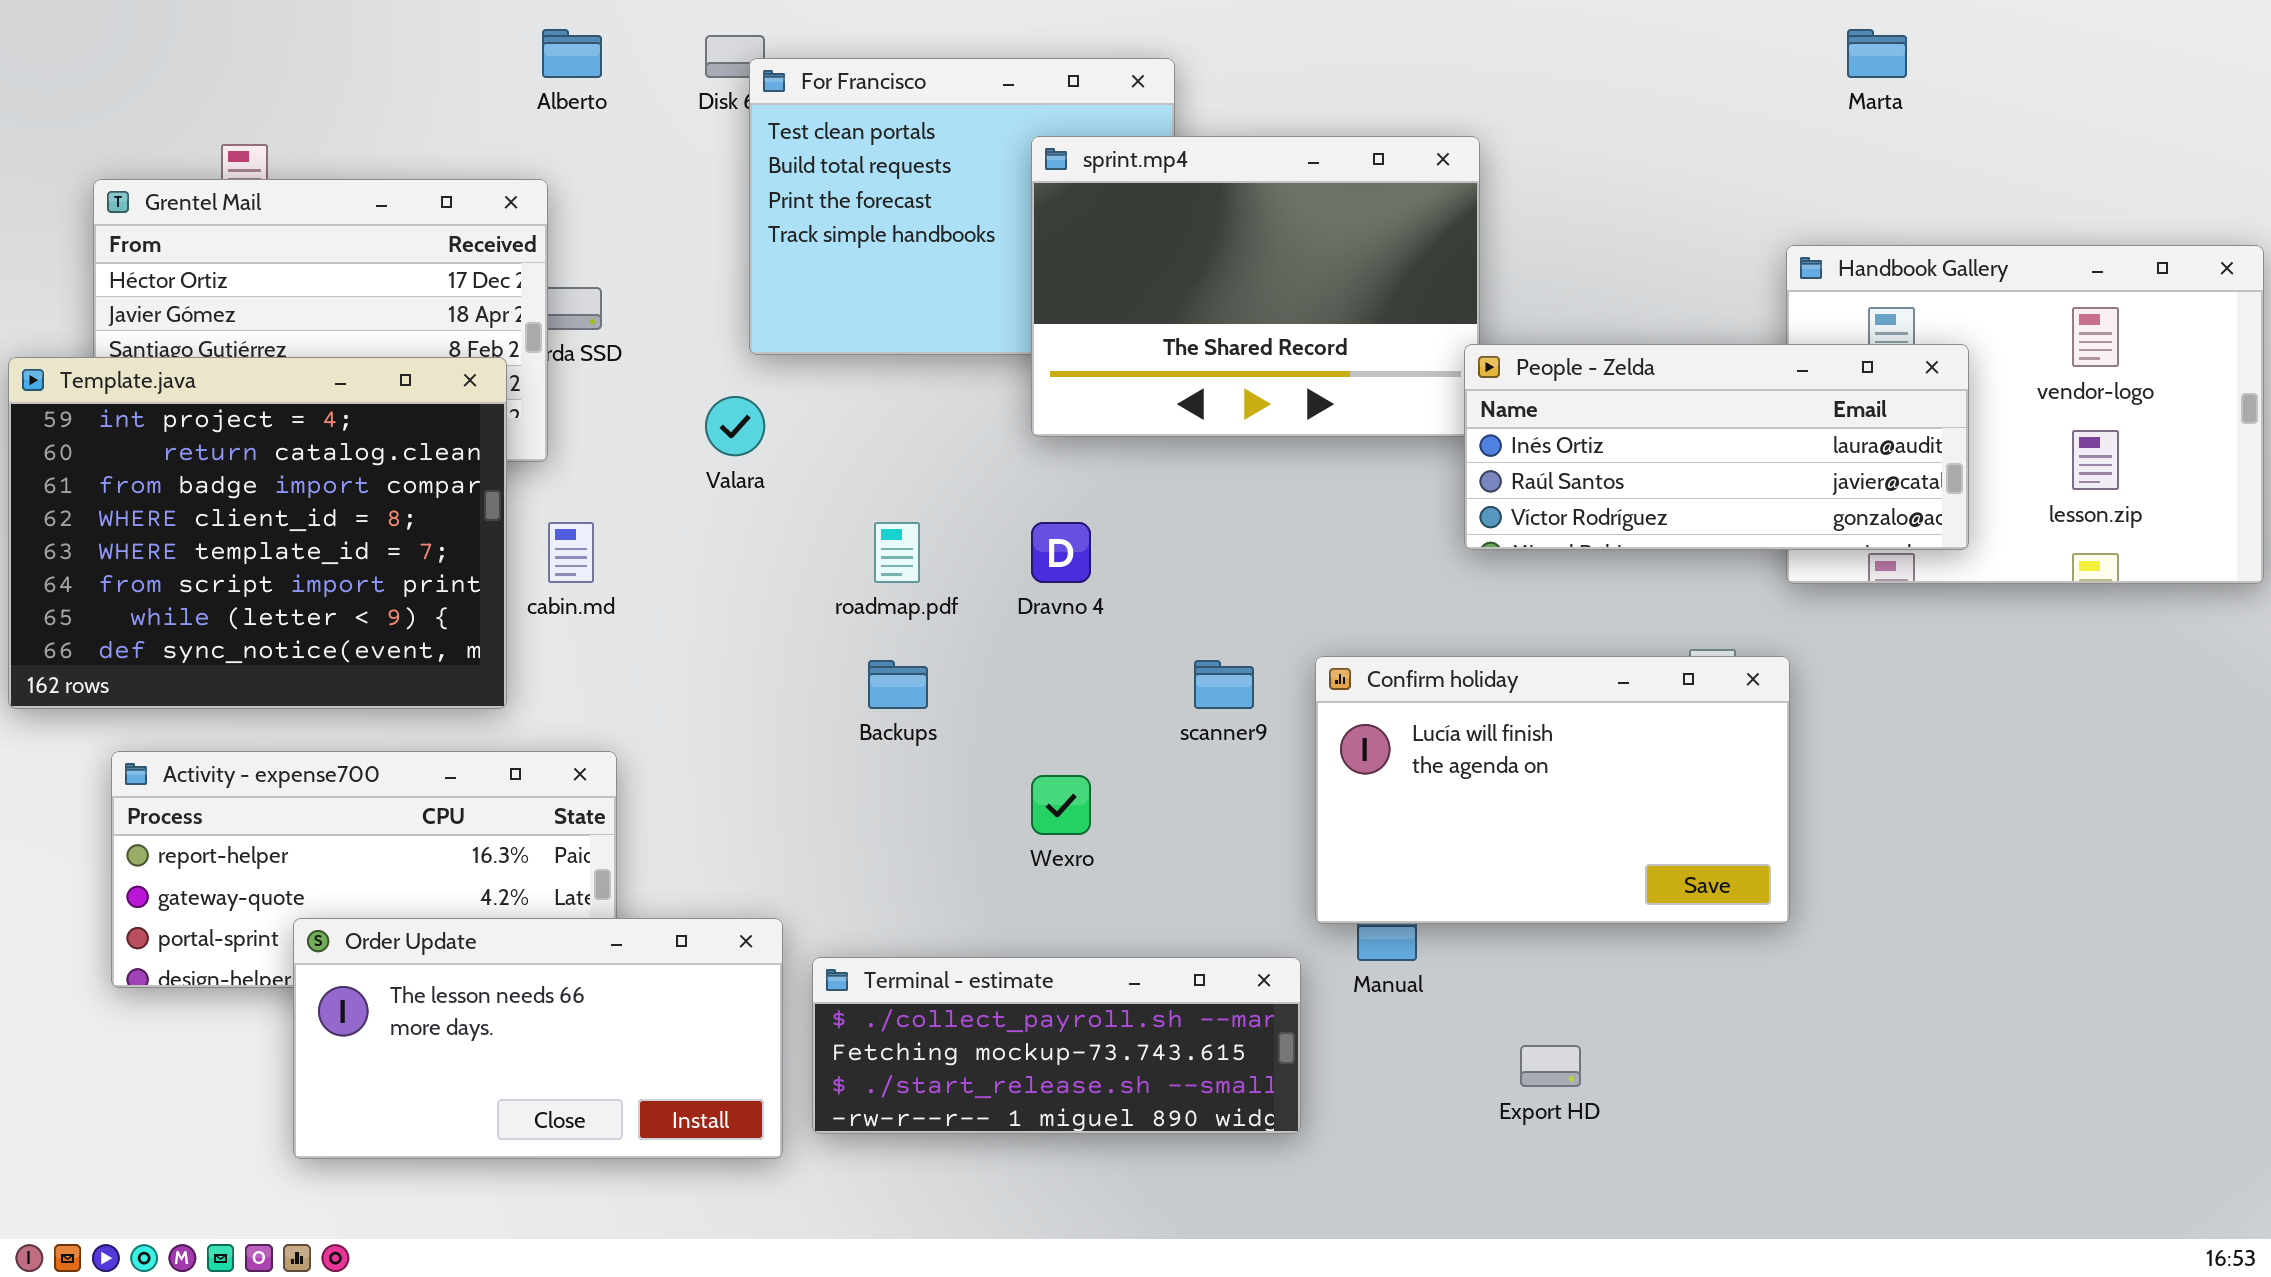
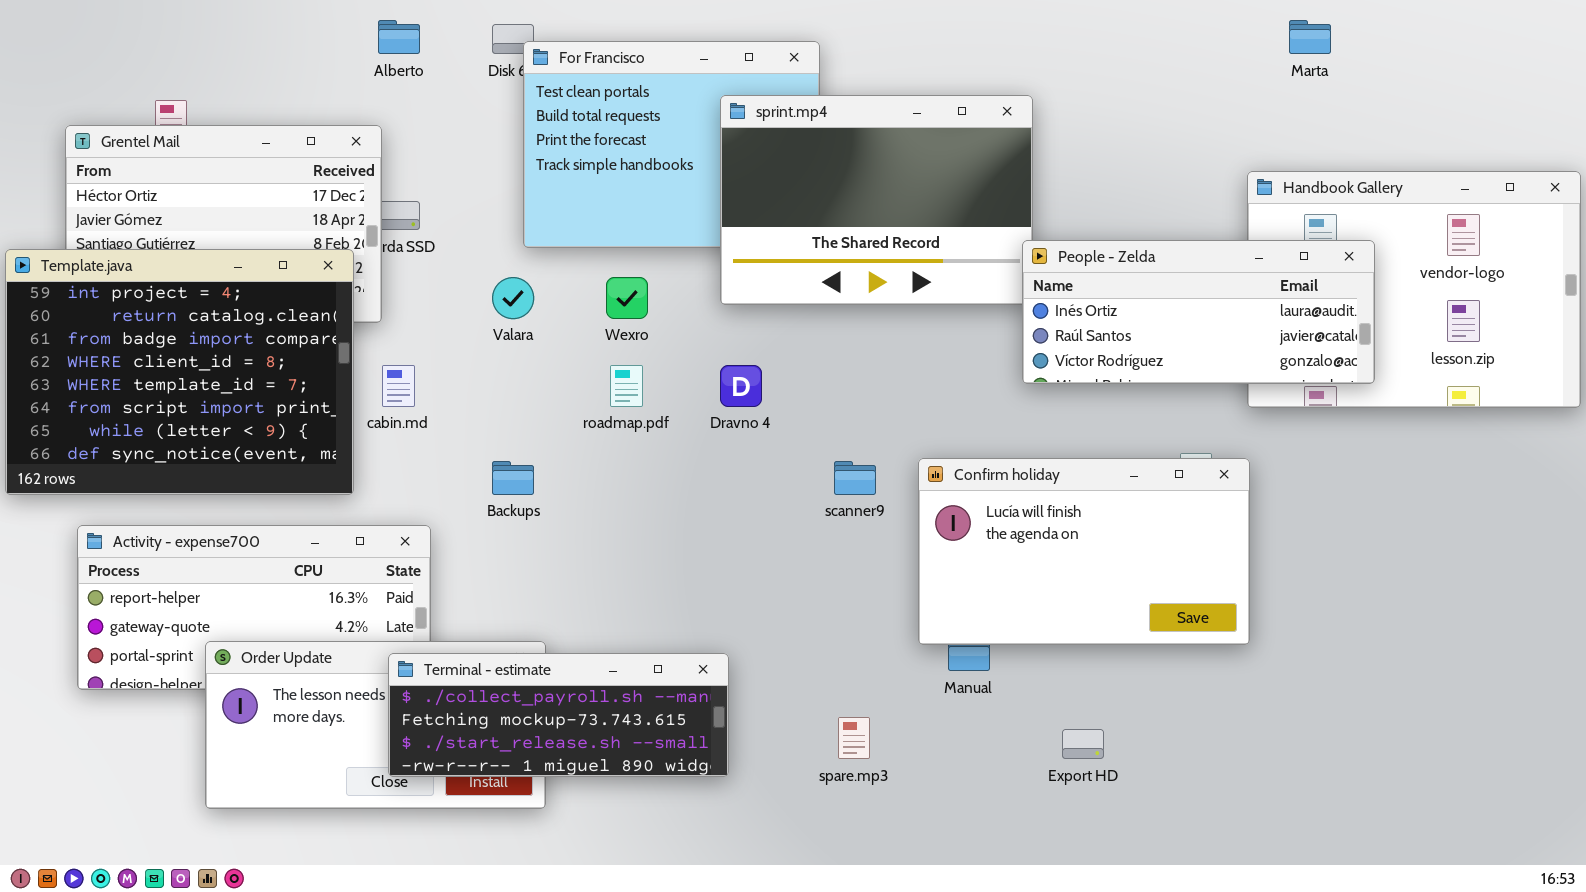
Backups: [868,660,928,709] -> [492,461,534,495], moved
Wexro: [1031,775,1091,835] -> [606,277,648,319], moved
Terminal - estimate: [812,957,1301,1134] -> [388,653,729,777], moved

